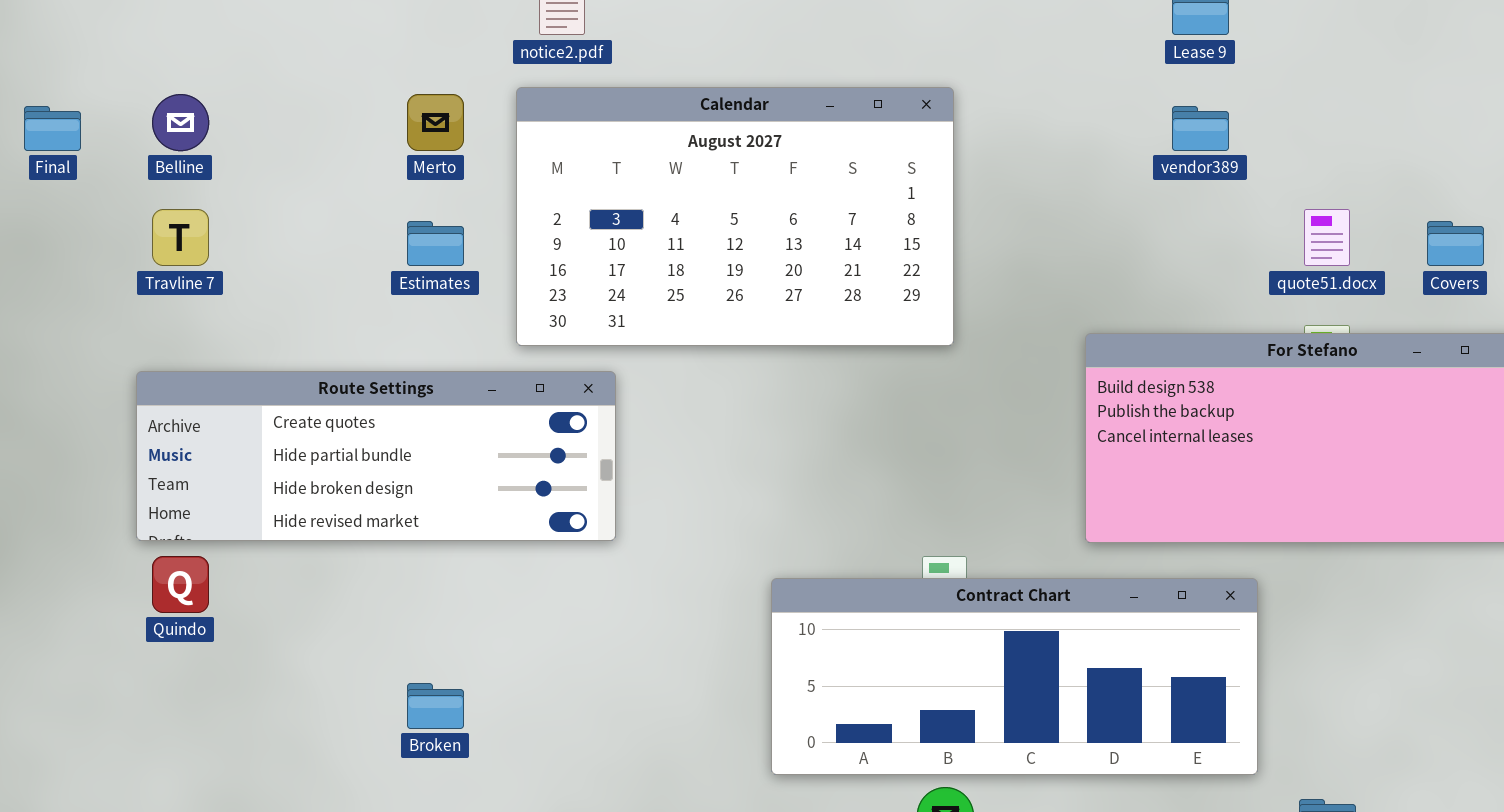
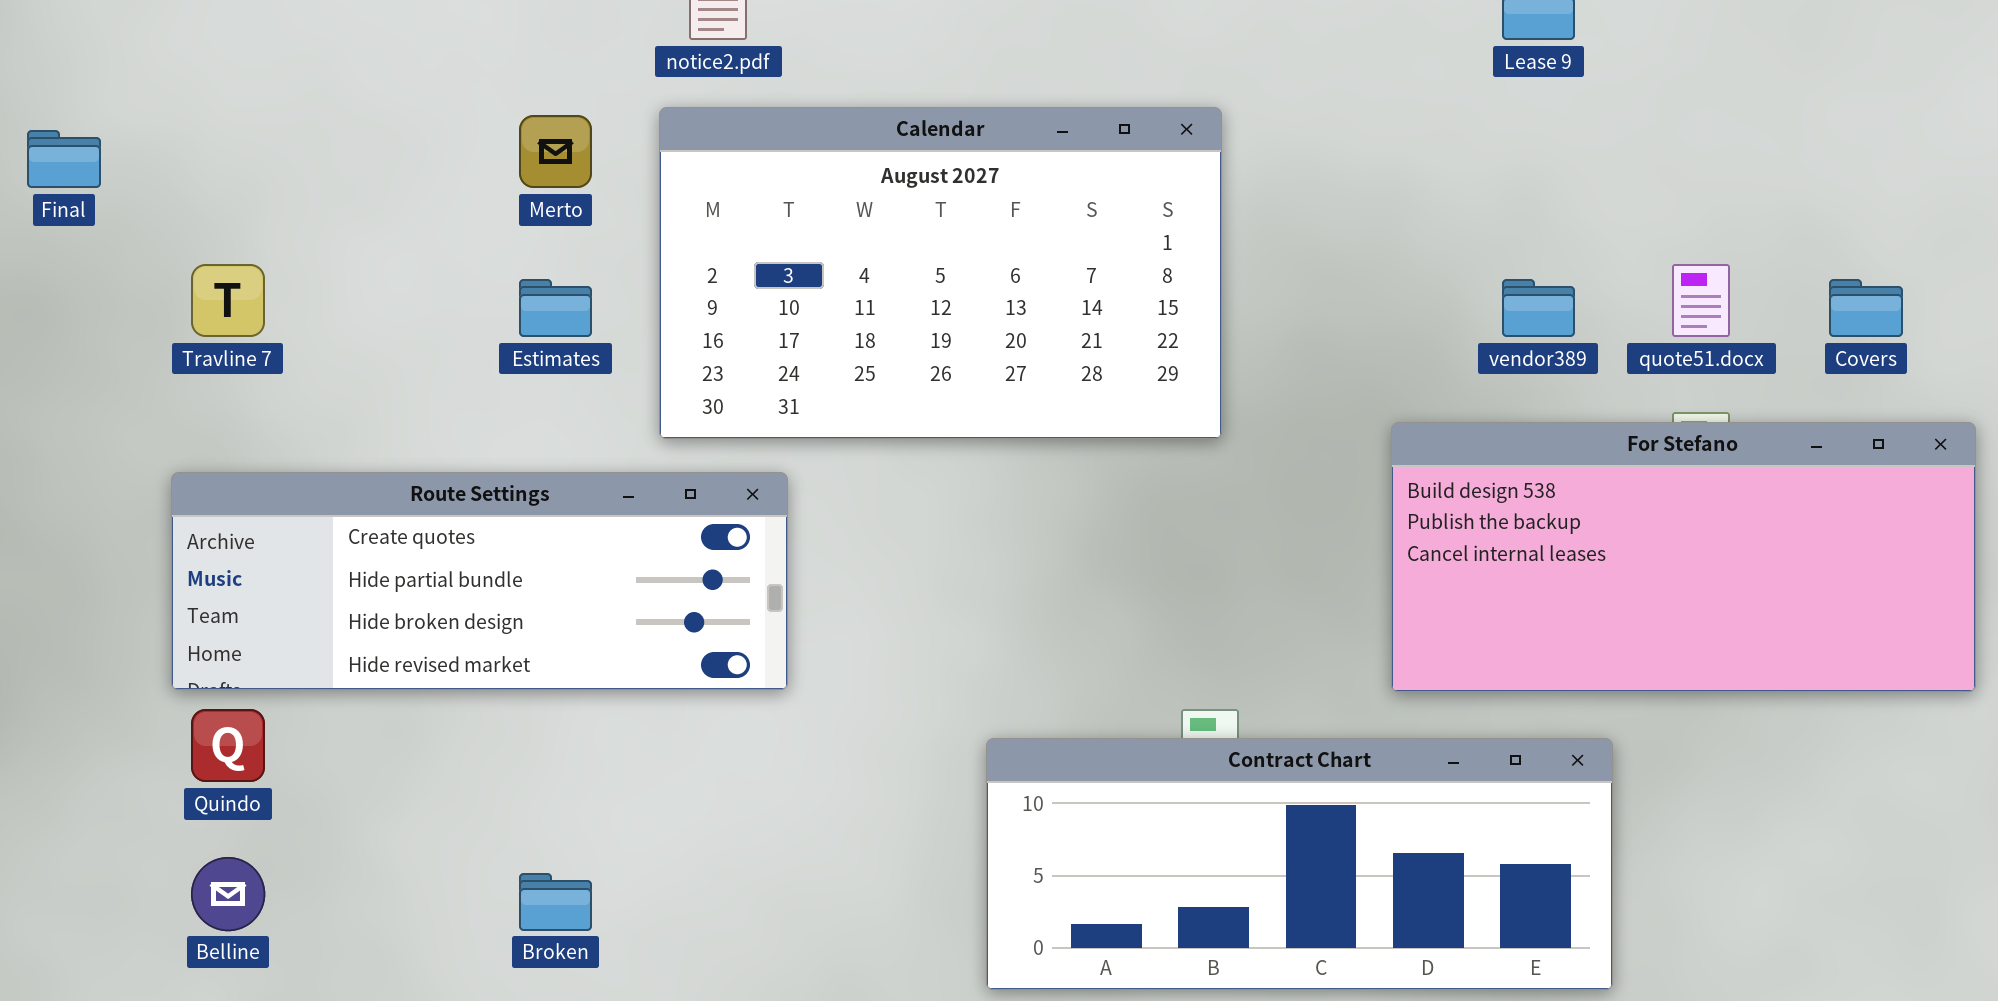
Belline: [152,94,209,151] -> [191,857,265,931], moved
vendor389: [1172,106,1229,151] -> [1502,279,1575,337], moved

